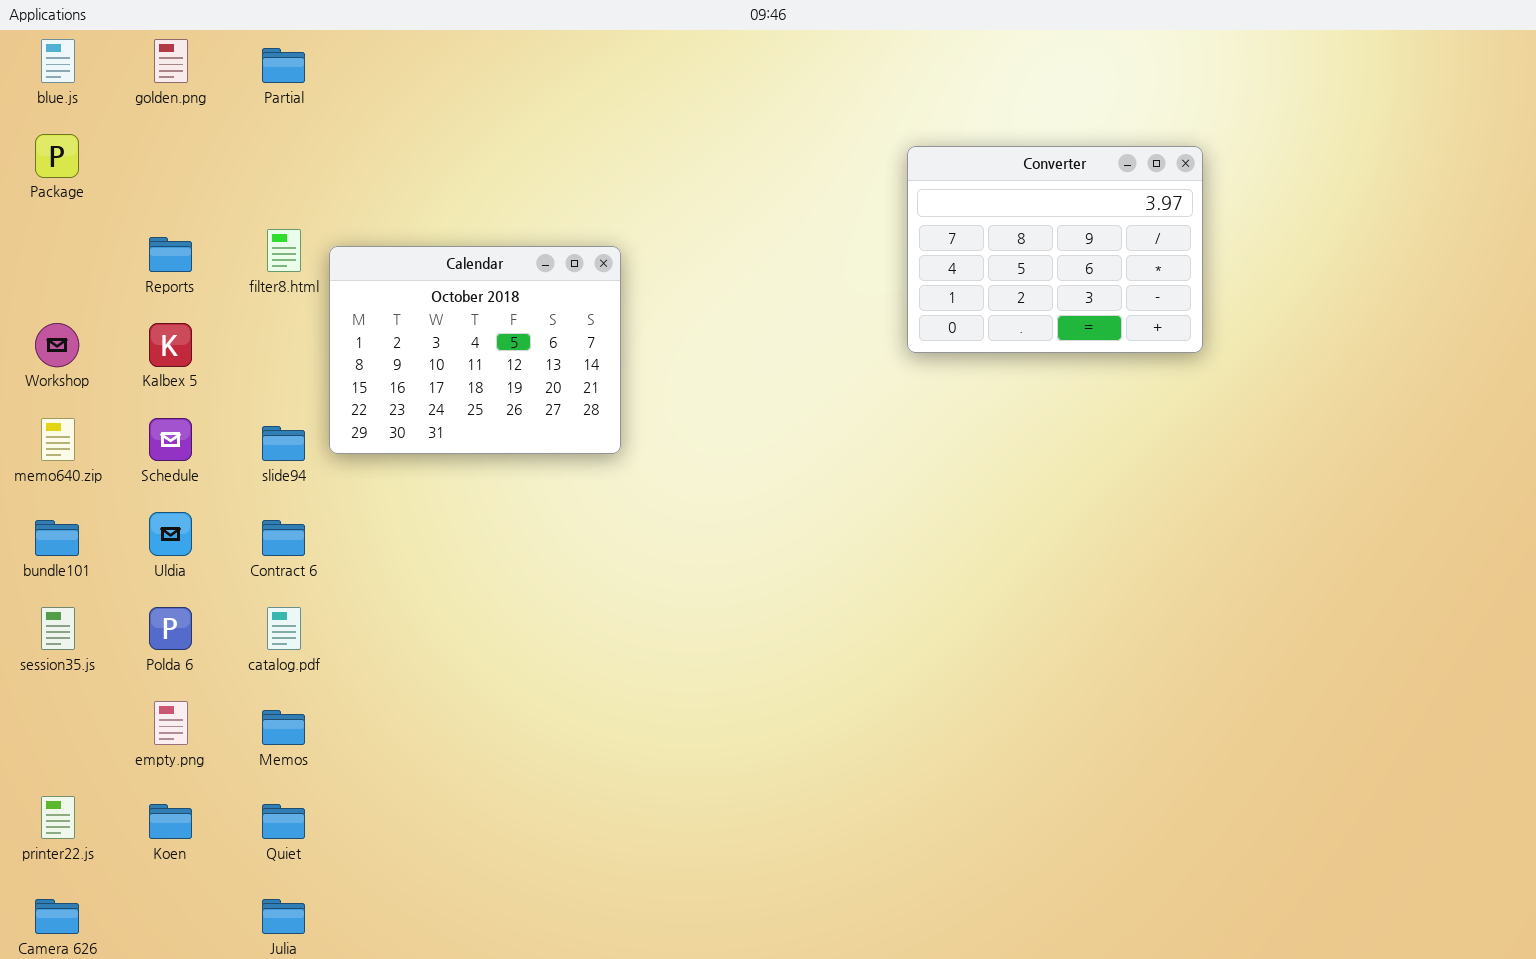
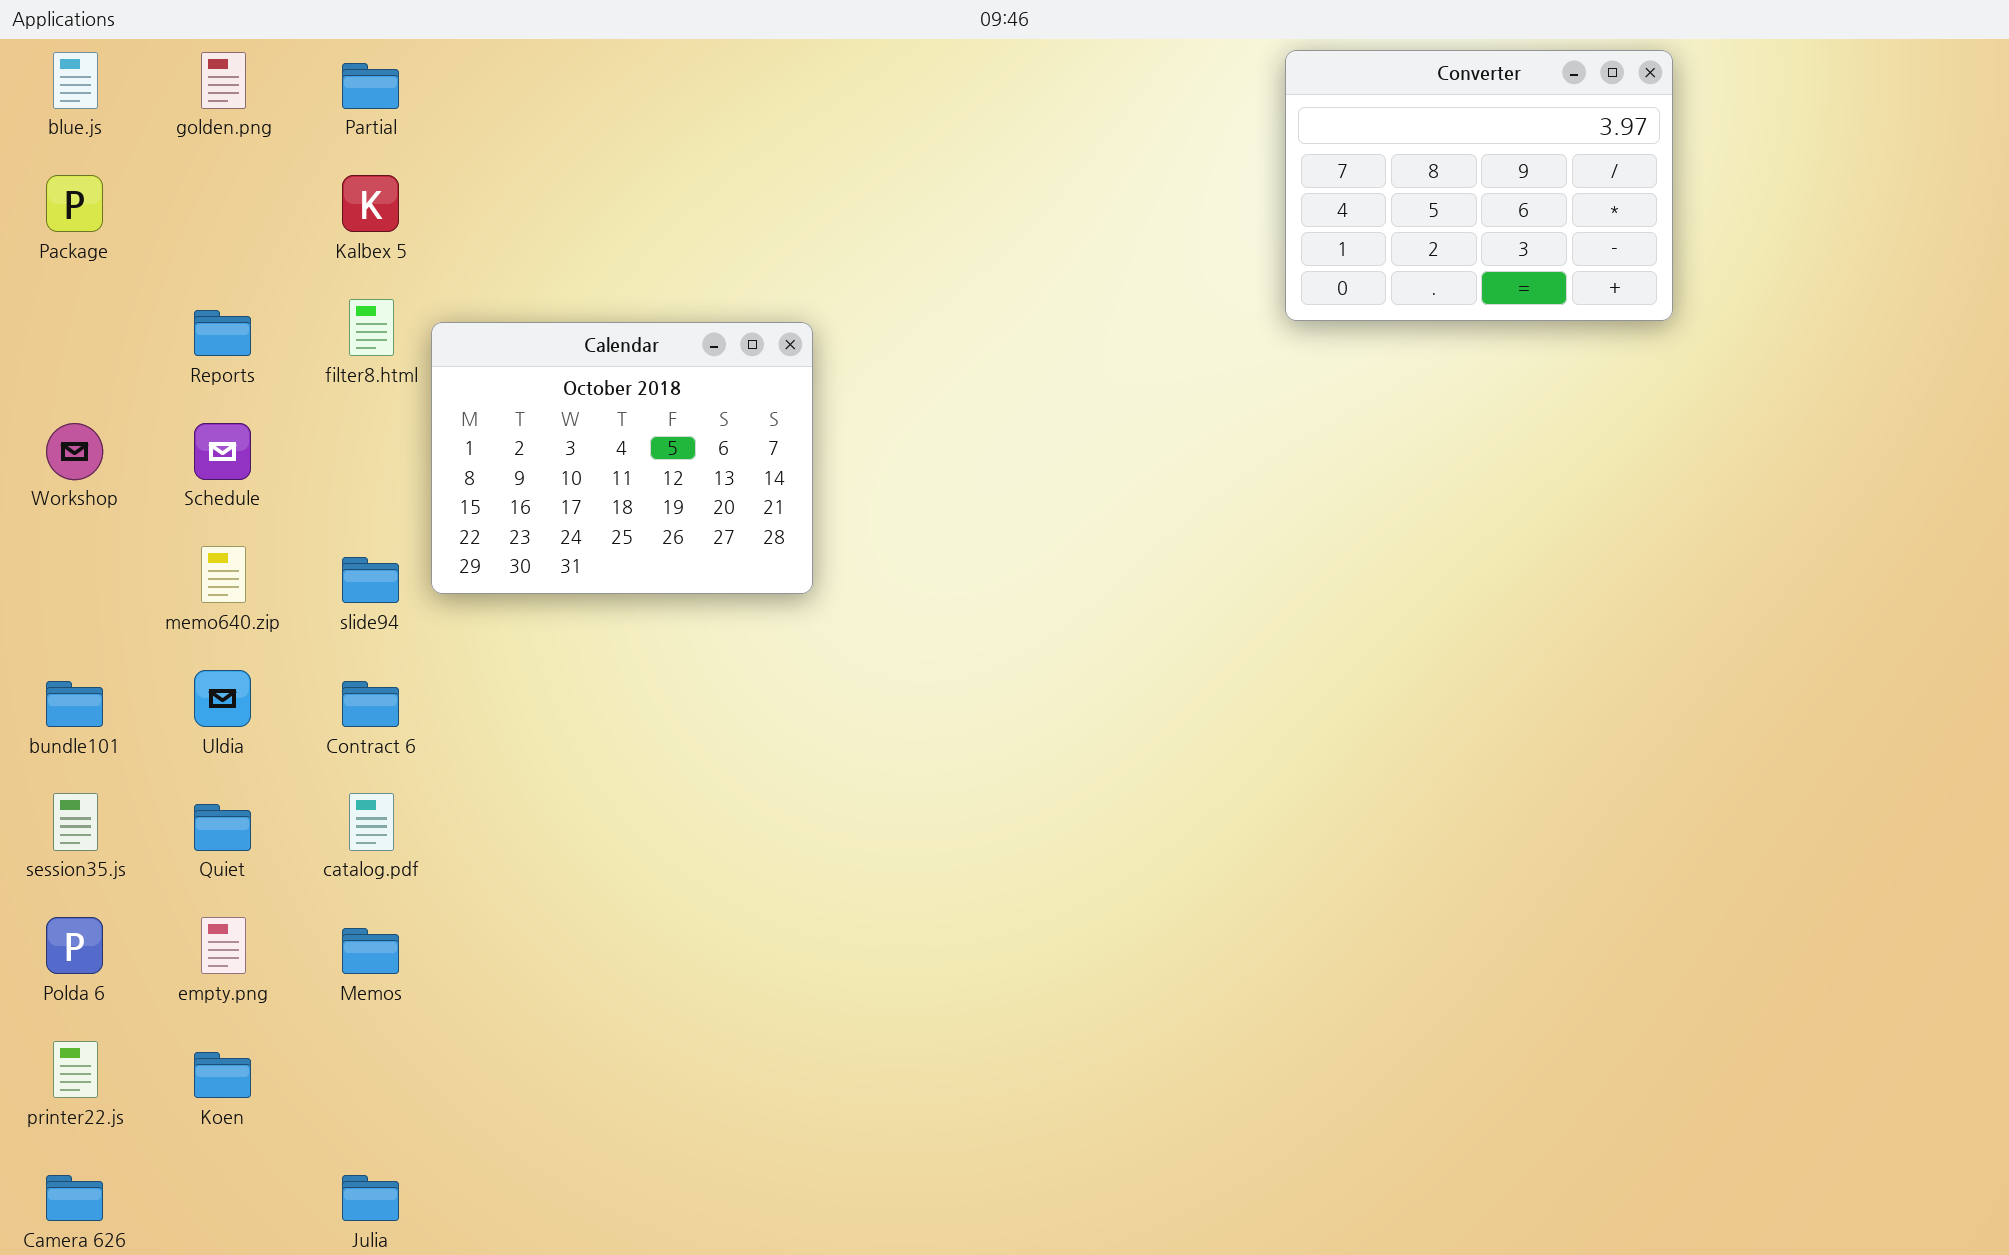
Converter: [907,146,1203,353] -> [1285,50,1673,321], moved
Kalbex 5: [149,323,192,367] -> [342,175,399,232], moved
memo640.zip: [41,418,75,461] -> [201,546,246,603], moved
Schedule: [149,418,192,461] -> [194,423,251,480], moved
Polda 6: [149,607,192,650] -> [46,917,103,974], moved
Quiet: [262,804,305,839] -> [194,804,251,851], moved

